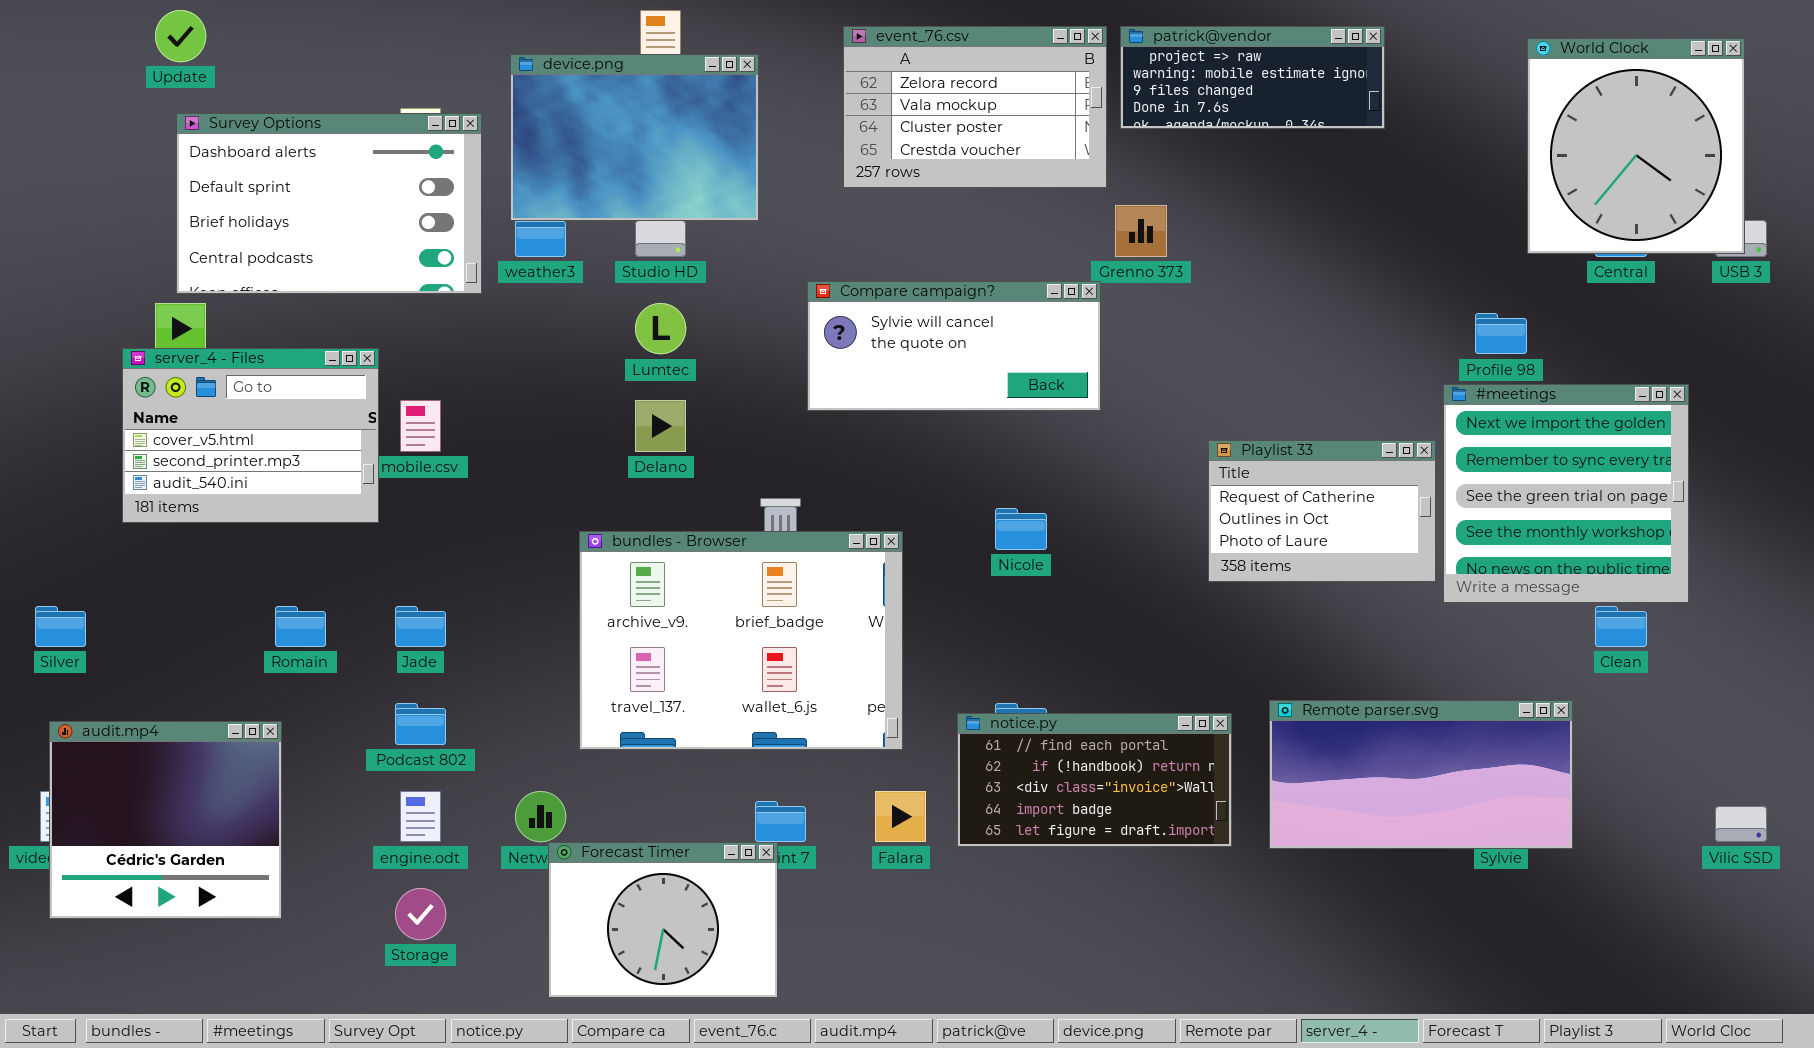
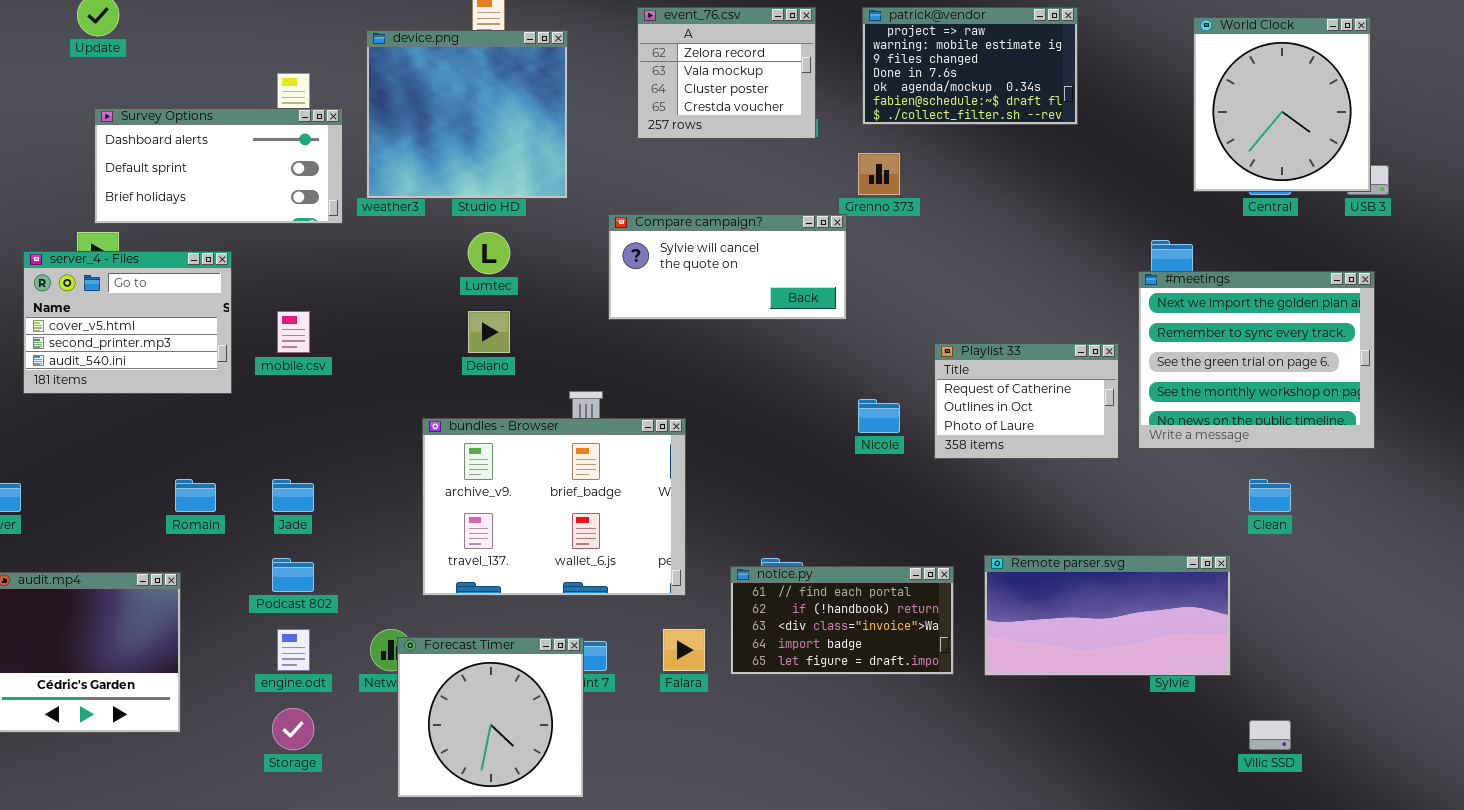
event_76.csv: [843,26,1107,188] -> [637,7,816,139], resized
patrick@vendor: [1120,26,1385,129] -> [862,7,1078,125], resized
device.png: [510,54,759,221] -> [366,30,568,199], resized
Survey Options: [176,113,482,294] -> [94,108,343,224], resized
server_4 - Files: [122,348,379,523] -> [23,251,232,394], moved
#meetings: [1443,384,1689,603] -> [1138,271,1375,449], moved, resized
Nicole: [995,508,1047,550] -> [858,399,900,433], moved
Vilic SSD: [1715,806,1767,842] -> [1249,720,1291,750], moved
Forecast Timer: [548,842,778,998] -> [397,637,584,798], resized

